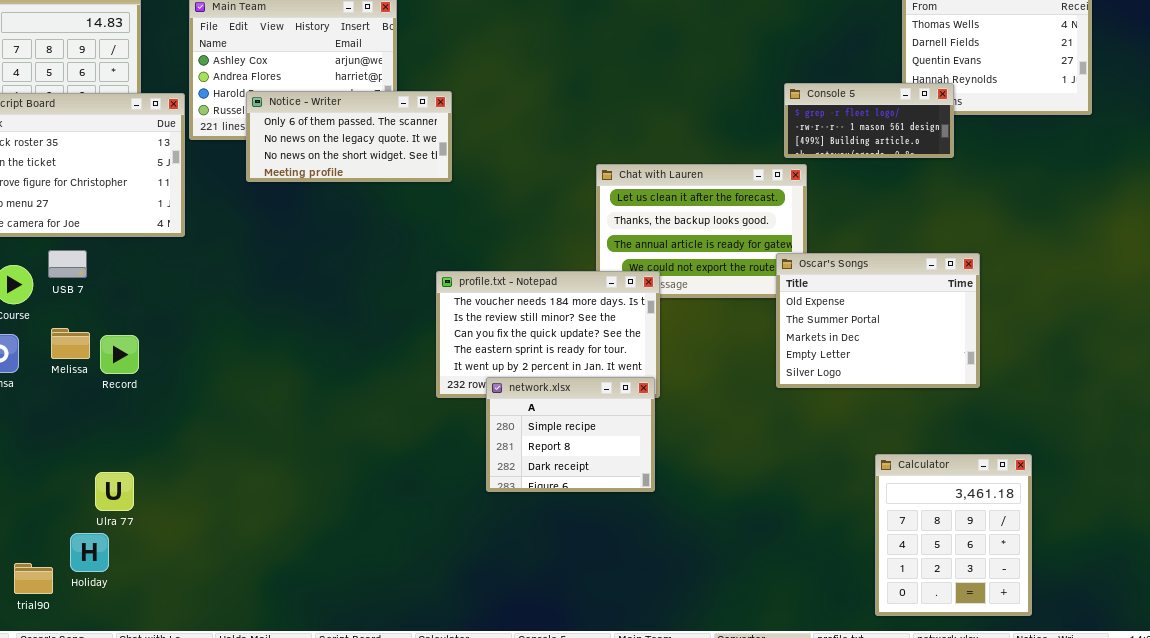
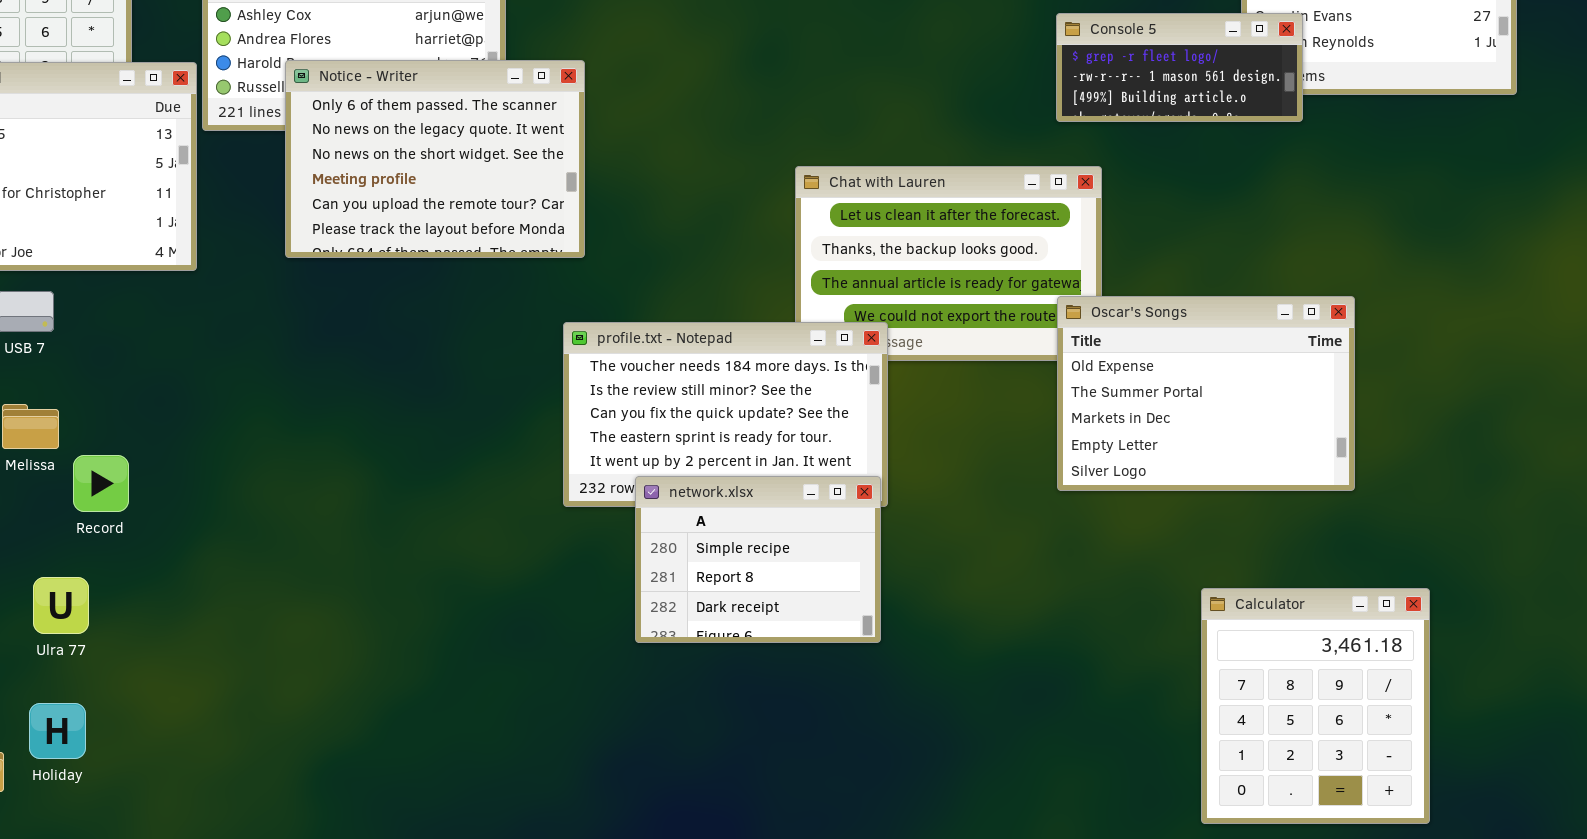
Console 5: [784,83,954,158] -> [1056,13,1303,122], moved
Notice - Writer: [246,91,452,182] -> [285,60,585,258], resized
Record: [100,335,139,374] -> [73,455,129,512], moved
Ulra 77: [95,472,134,511] -> [33,577,89,634], moved

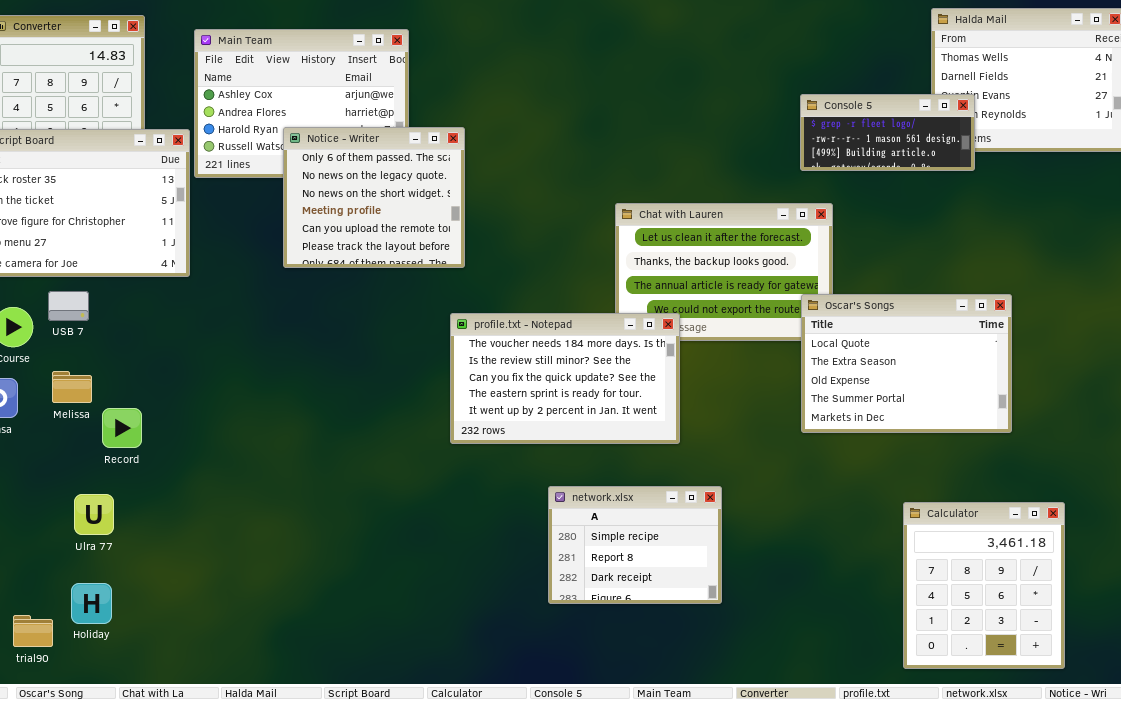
Notice - Writer: [285,60,585,258] -> [283,127,465,268], resized
Oscar's Songs: [1057,296,1355,491] -> [801,294,1012,433], scrolled up 2 rows
network.xlsx: [635,476,881,643] -> [548,486,722,604], moved

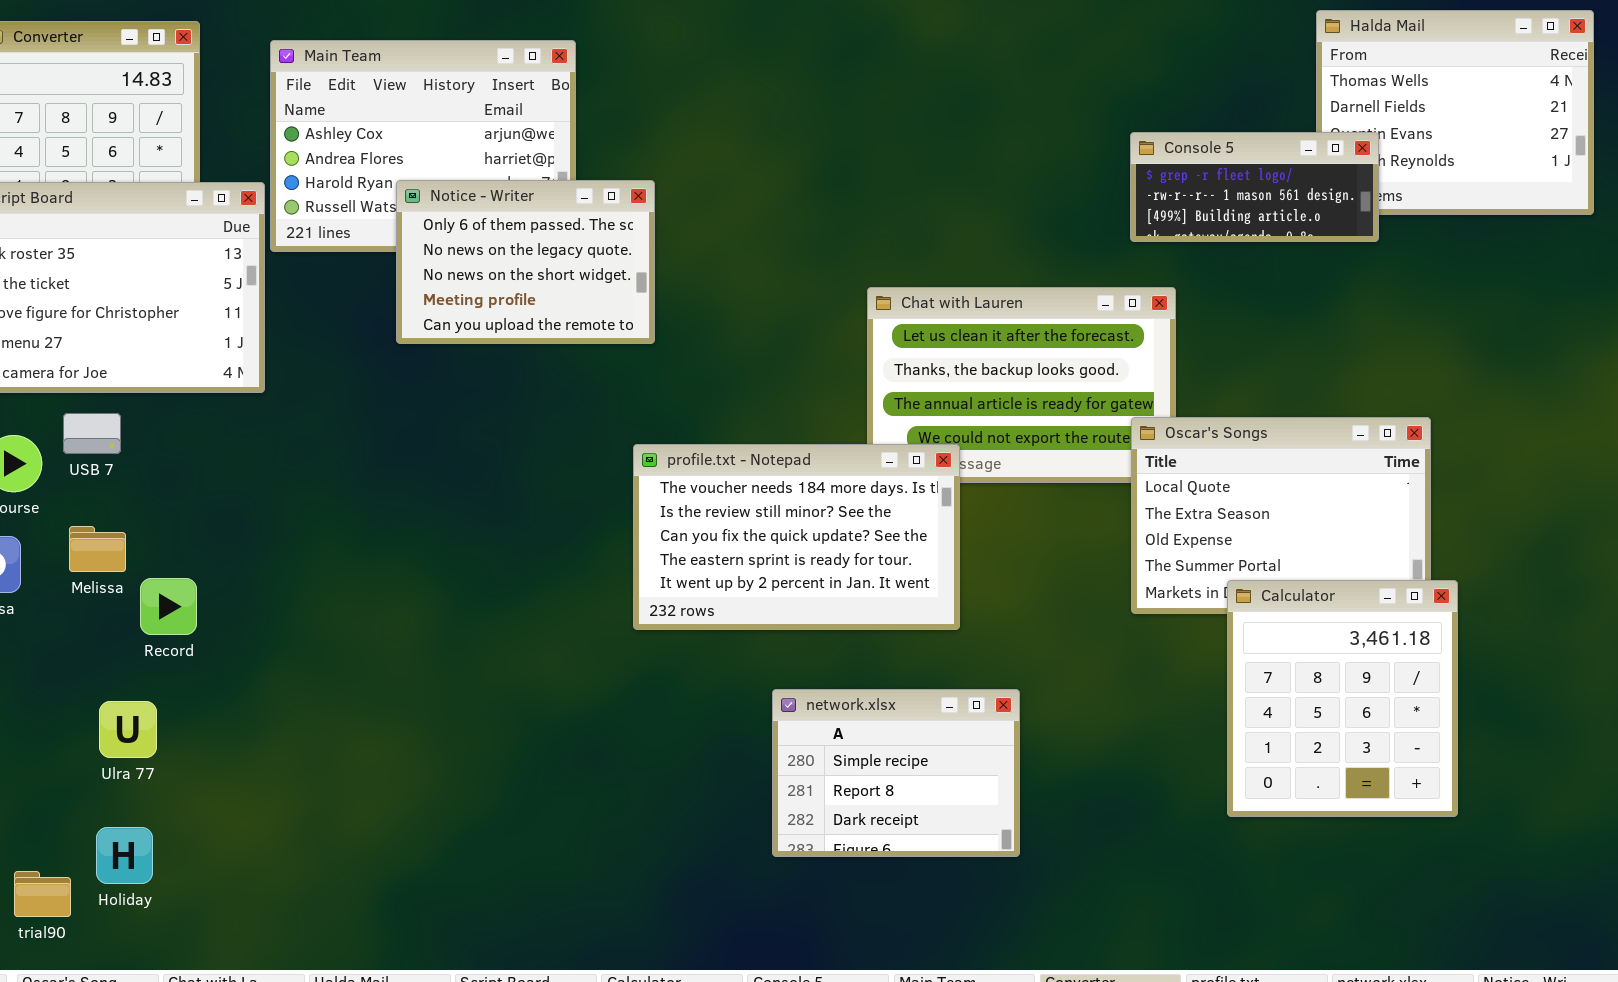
Notice - Writer: [283,127,465,268] -> [396,180,655,344], resized
Calculator: [903,502,1065,669] -> [1227,580,1458,817], moved

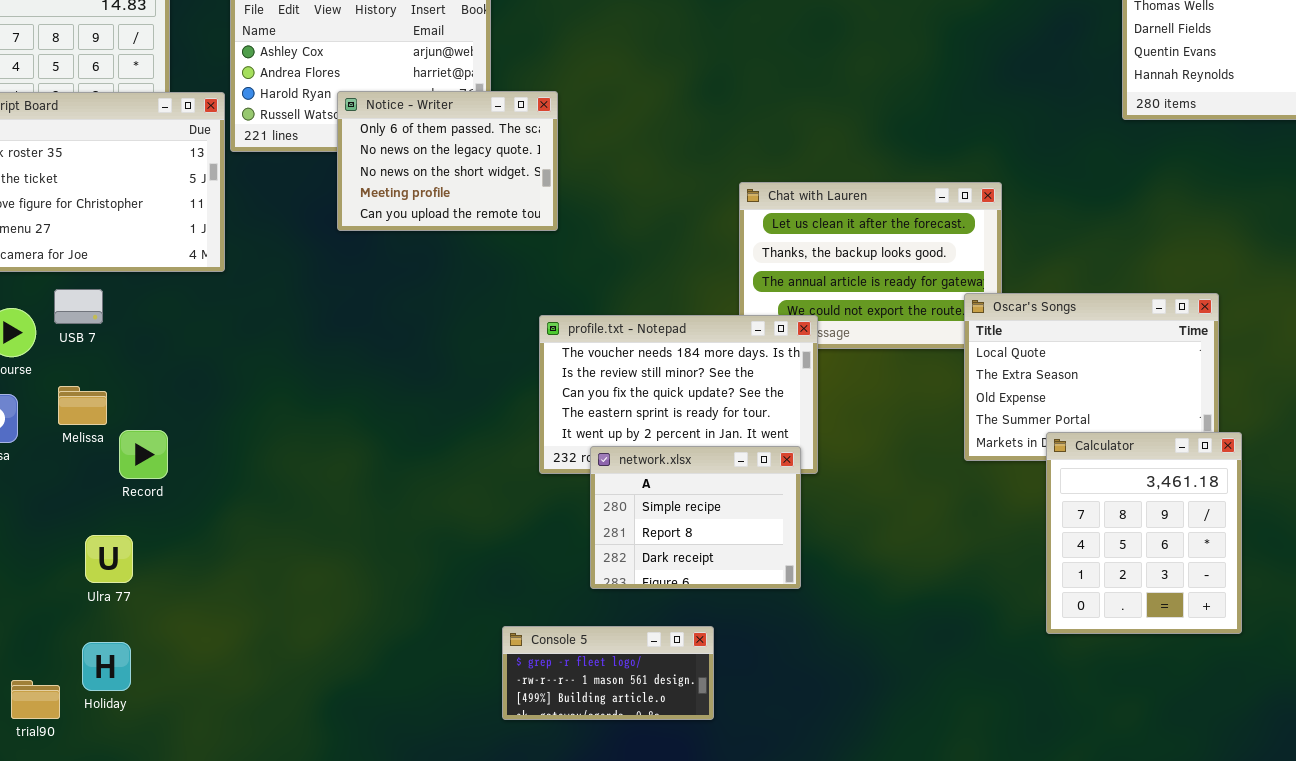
Console 5: [1130,132,1379,242] -> [502,626,714,720], moved
network.xlsx: [772,689,1020,857] -> [590,446,801,589], moved

